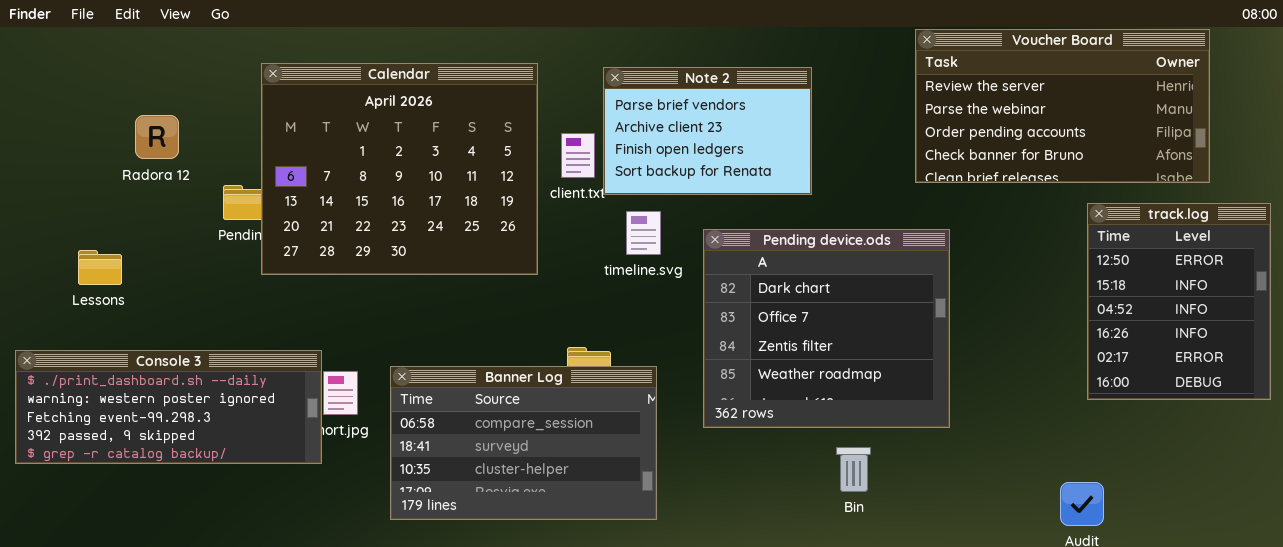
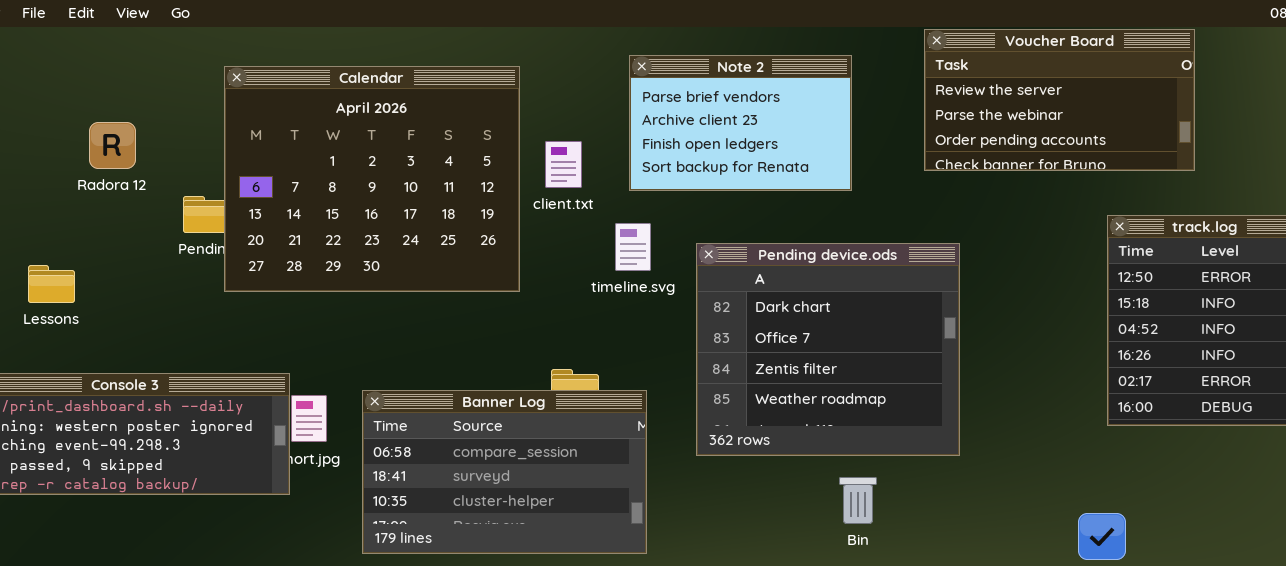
Voucher Board: [915,29,1210,183] -> [924,29,1195,171], resized
Note 2: [603,67,812,195] -> [629,55,852,191], moved

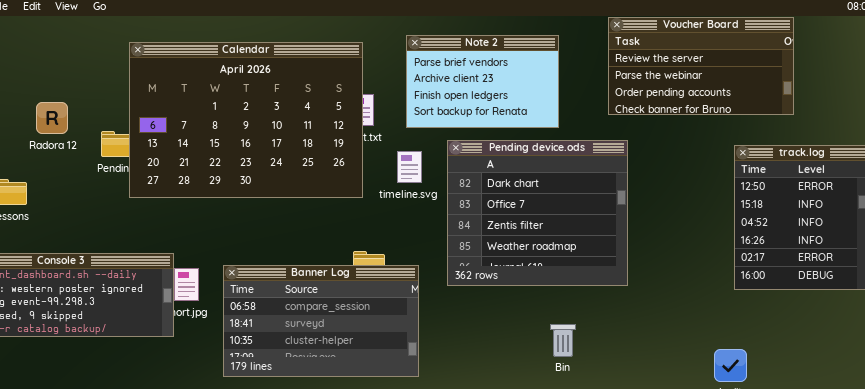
Calendar: [224,66,520,292] -> [129,42,363,198], resized
Radora 12: [89,122,136,169] -> [36,102,68,134], moved
Pending device.ods: [696,243,960,456] -> [447,140,628,286], moved

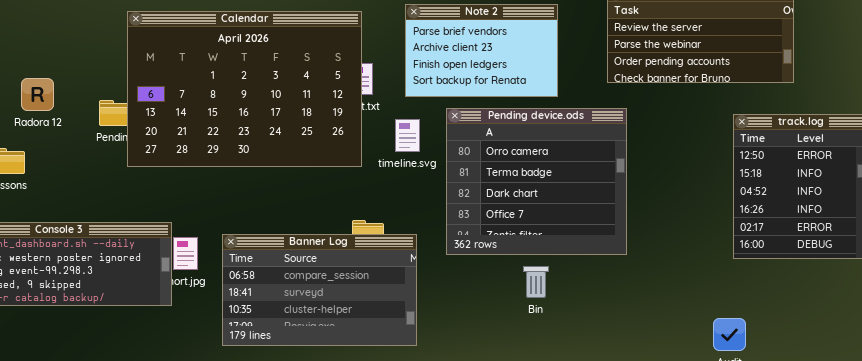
Radora 12: [36,102,68,134] -> [21,78,54,111], moved
Pending device.ods: [447,140,628,286] -> [446,108,627,255], scrolled up 2 rows
Bin: [550,324,576,357] -> [523,266,549,298], moved

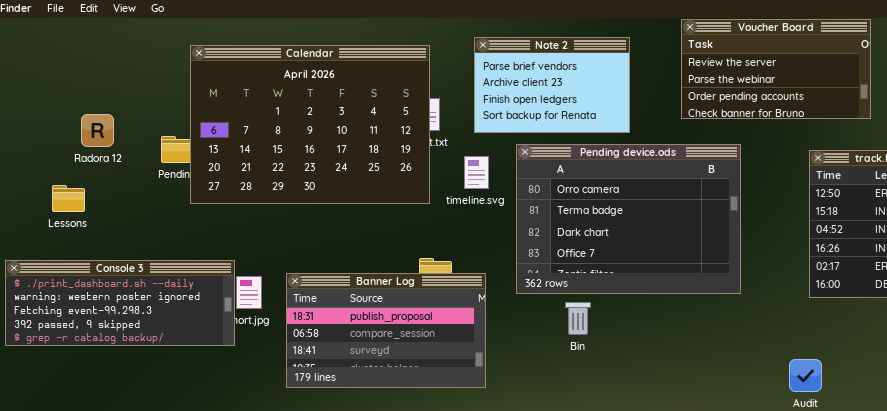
Pending device.ods: [446,108,627,255] -> [516,144,741,294], resized
Banner Log: [222,234,417,346] -> [286,273,486,388], scrolled up 1 row
Bin: [523,266,549,298] -> [565,302,591,335], moved

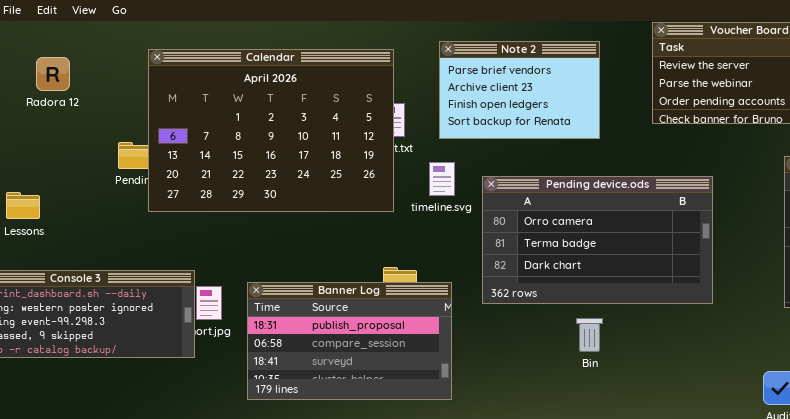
Radora 12: [81,114,114,147] -> [36,57,70,91], moved
Pending device.ods: [516,144,741,294] -> [482,176,713,304], resized
Bin: [565,302,591,335] -> [576,318,603,352], moved

